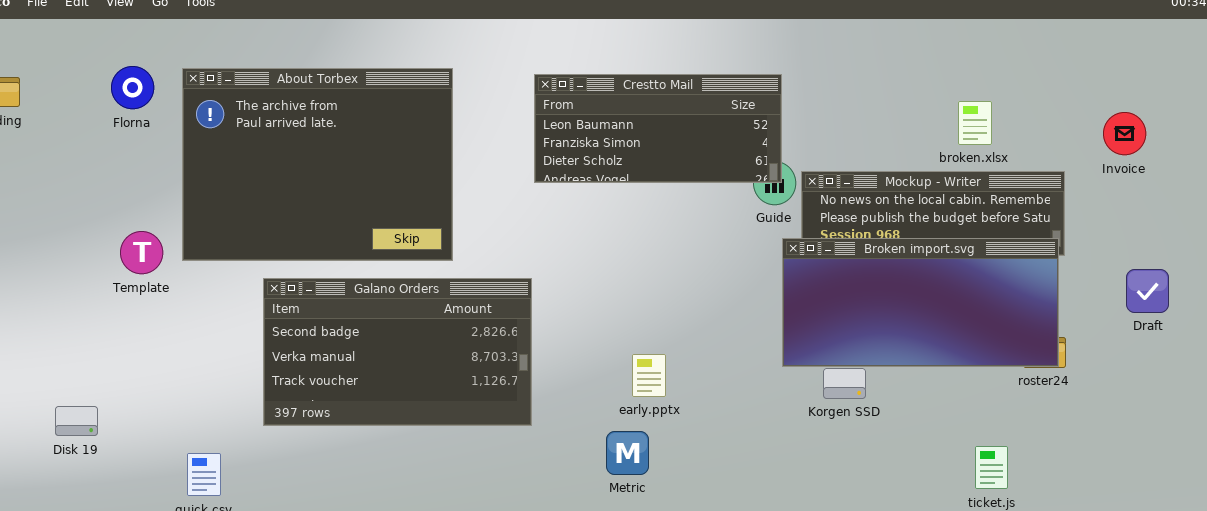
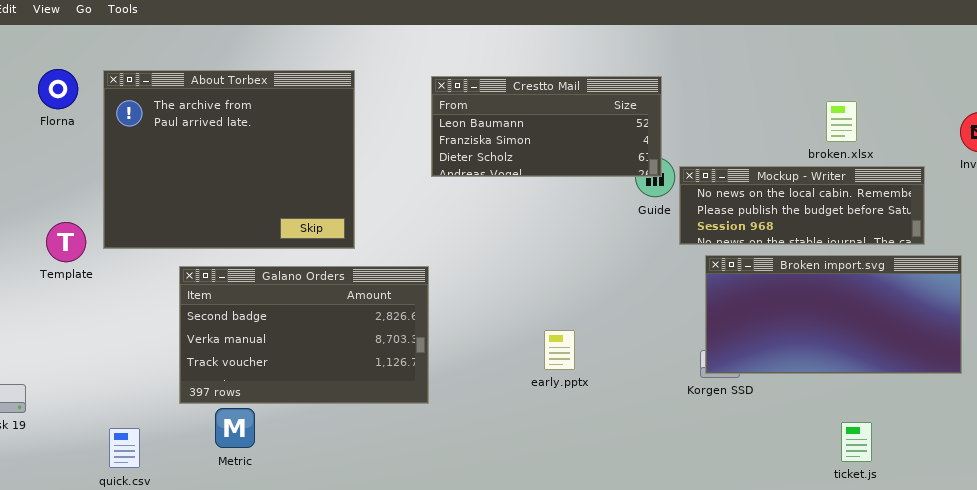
Broken import.svg: [782,238,1059,367] -> [705,255,962,374], moved
early.pptx: [632,354,666,397] -> [544,330,575,370], moved
Metric: [606,431,649,475] -> [215,408,255,448], moved

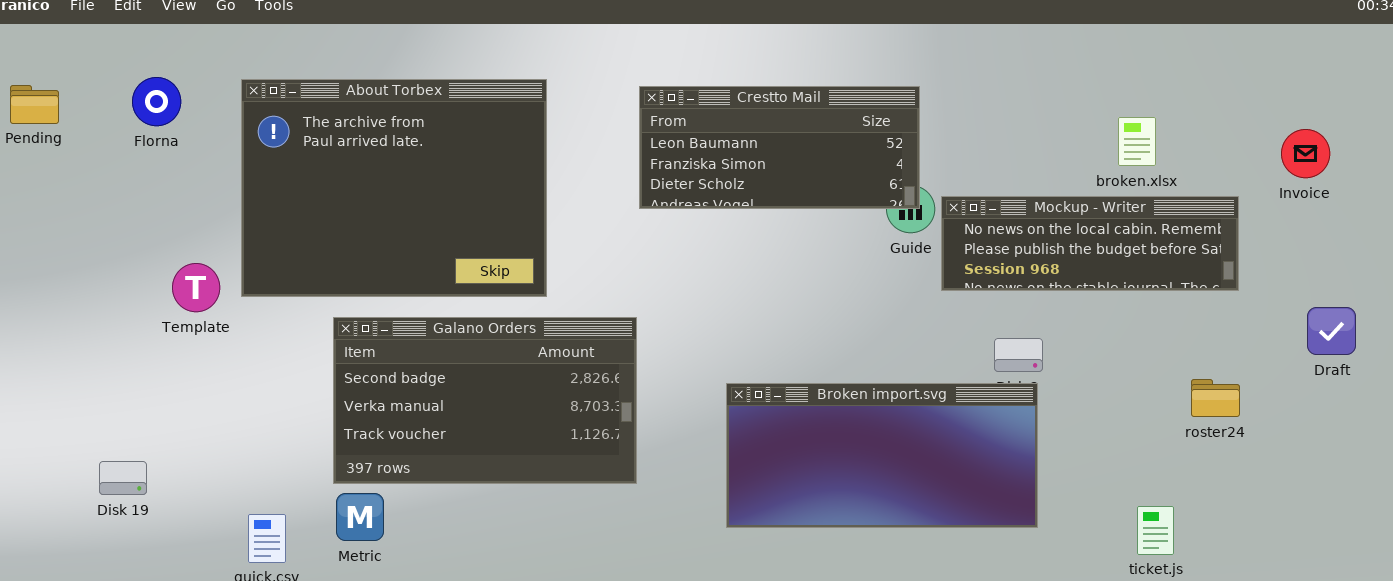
Florna: [38,69,78,109] -> [132,77,181,126], moved
Broken import.svg: [705,255,962,374] -> [726,383,1038,528], moved
Metric: [215,408,255,448] -> [336,493,384,541], moved

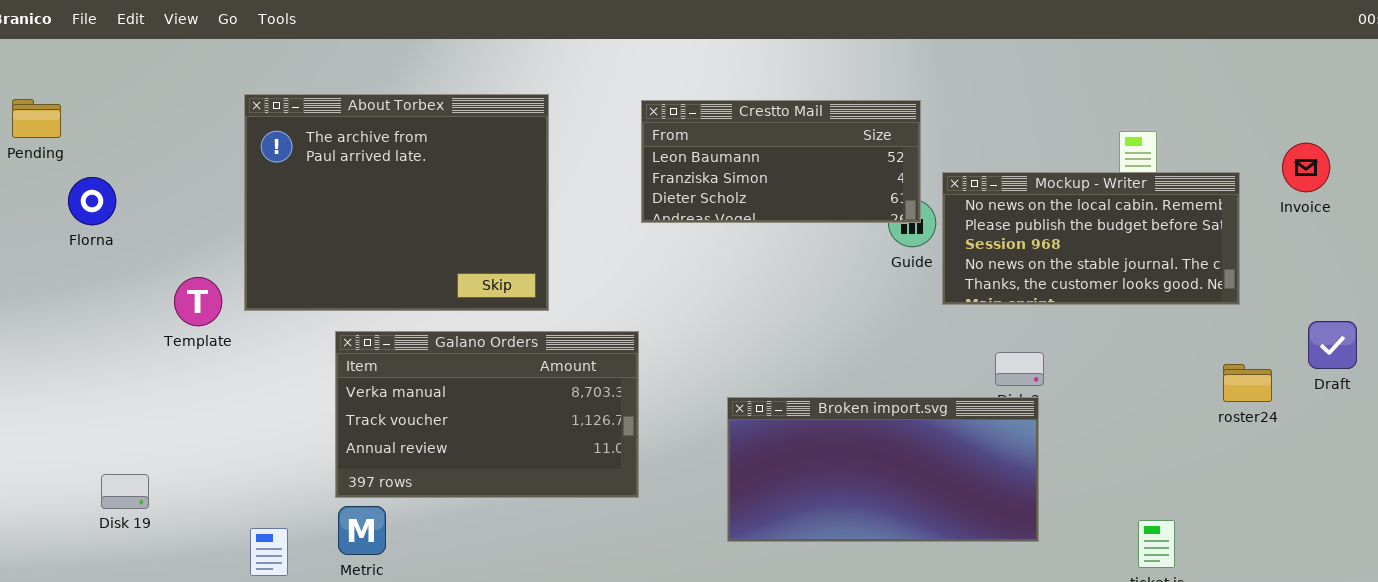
Florna: [132,77,181,126] -> [68,177,116,225], moved
Mockup - Writer: [941,196,1239,291] -> [942,172,1240,305], resized
Galano Orders: [333,317,637,484] -> [335,331,639,498], scrolled down 1 row
roster24: [1191,379,1240,417] -> [1223,364,1272,402], moved

